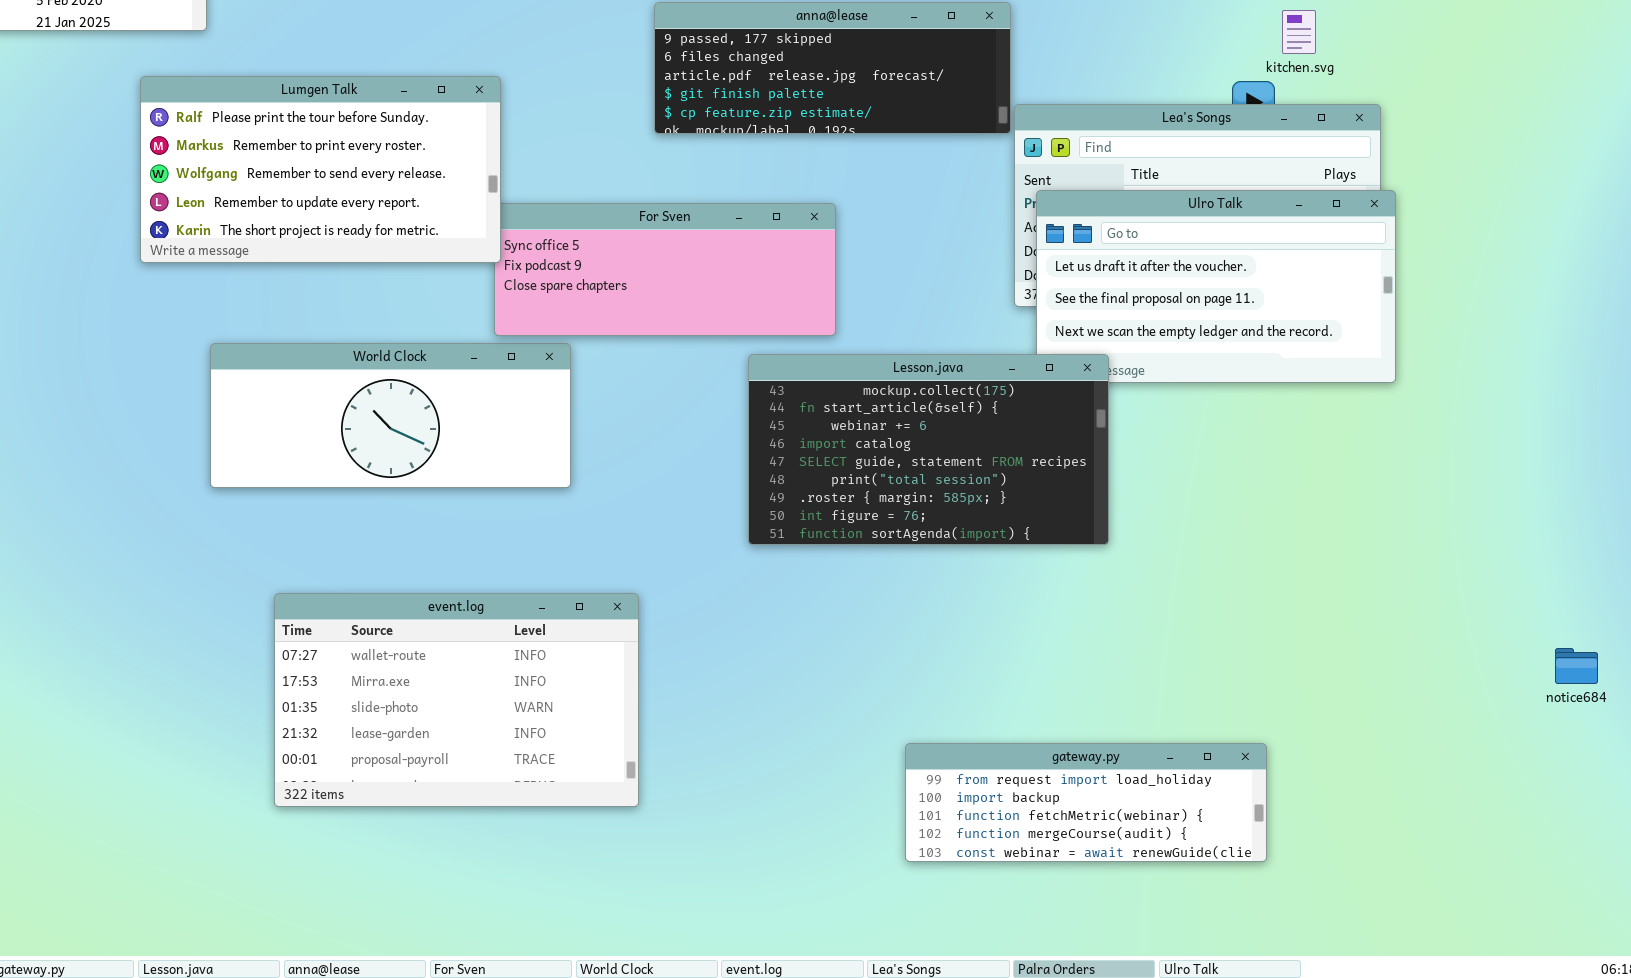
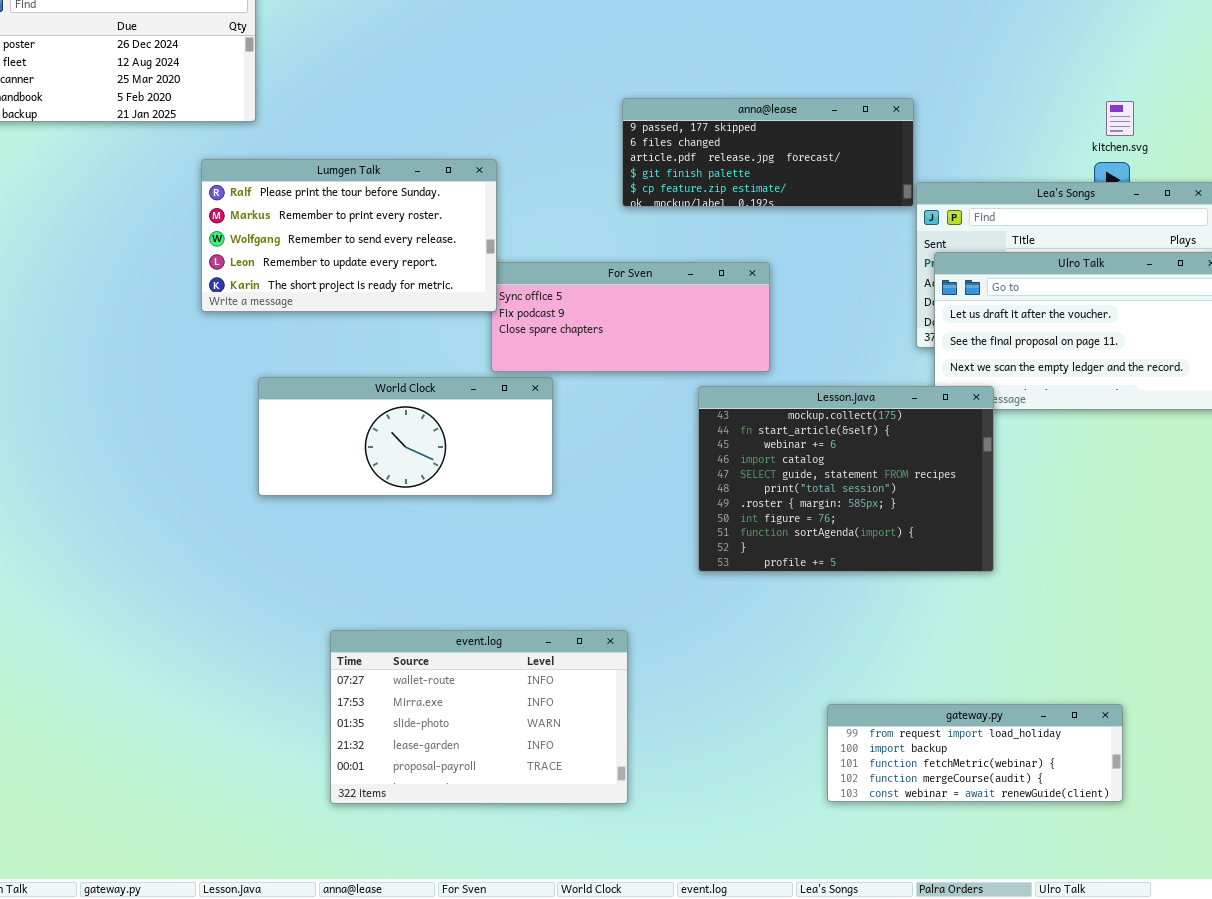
kitchen.svg: [1282,10,1316,54] -> [1106,101,1134,136], moved
Lesson.java: [748,354,1109,545] -> [698,386,994,572], resized
event.log: [274,593,639,807] -> [330,630,628,804], moved

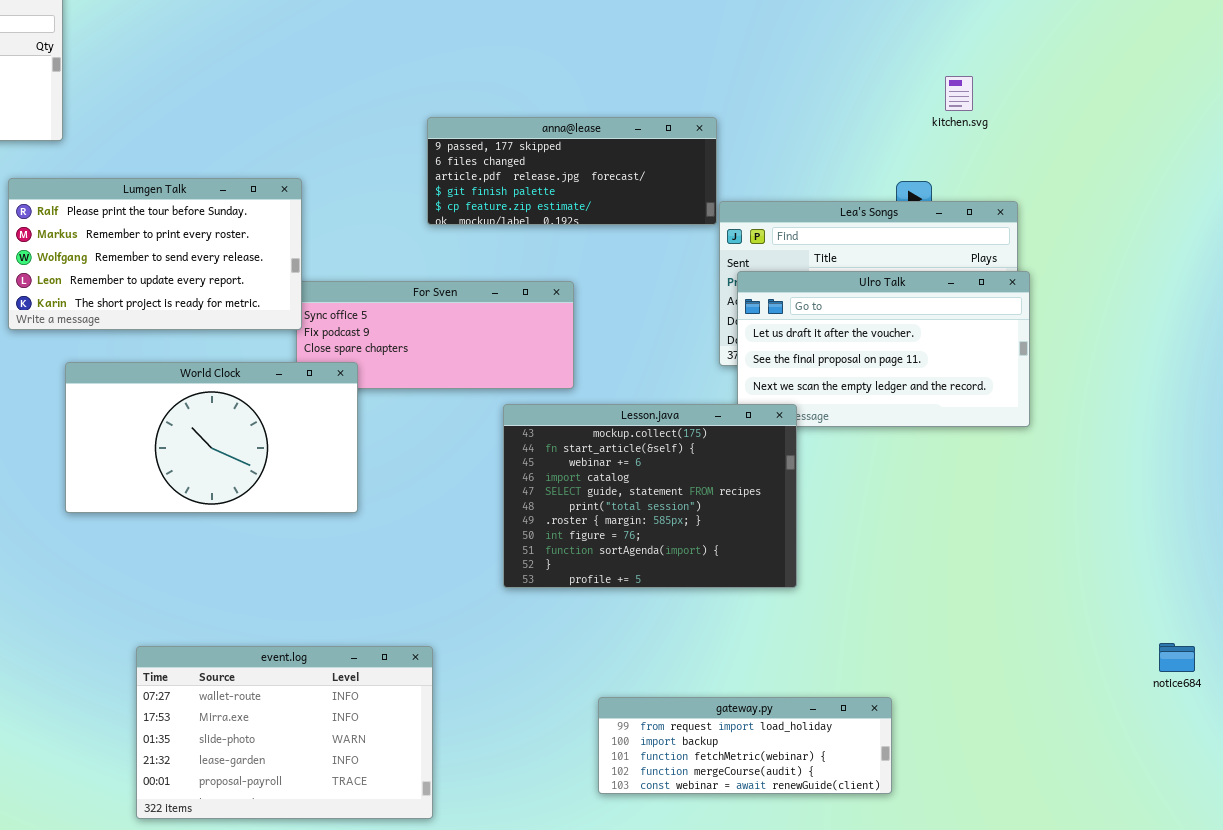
kitchen.svg: [1106,101,1134,136] -> [945,76,973,111], moved
World Clock: [258,377,553,496] -> [65,362,358,513], resized
gateway.py: [827,704,1123,802] -> [598,697,892,794], moved

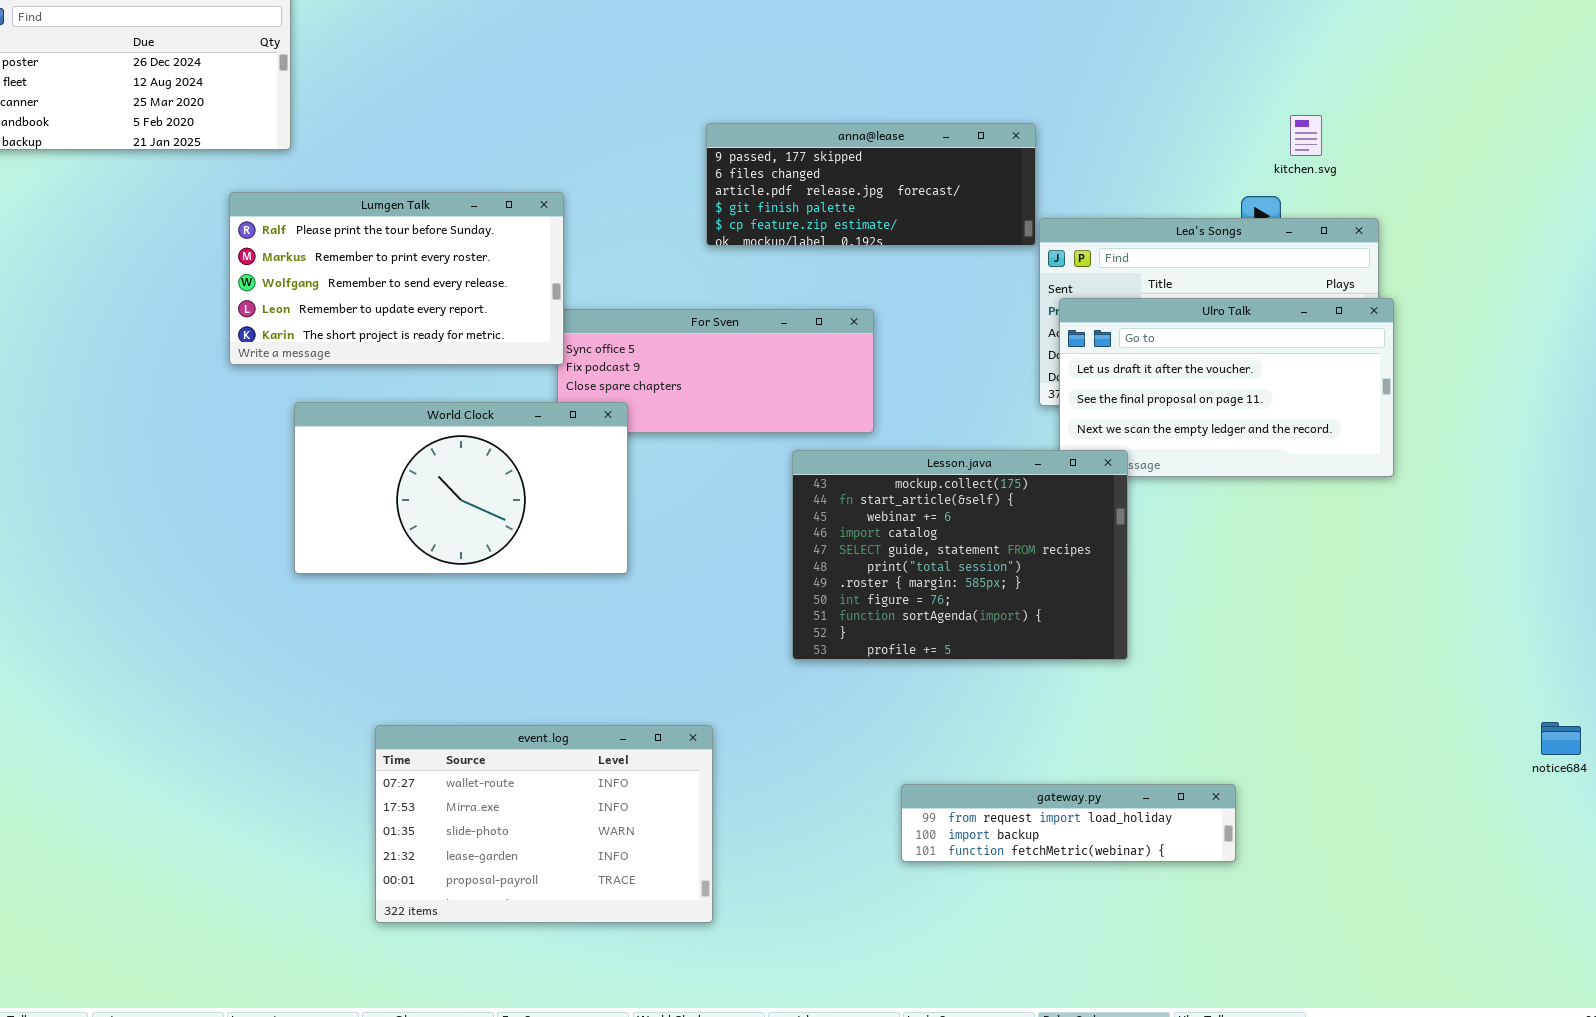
kitchen.svg: [945,76,973,111] -> [1290,115,1322,156], moved
gateway.py: [598,697,892,794] -> [901,784,1236,862], resized

